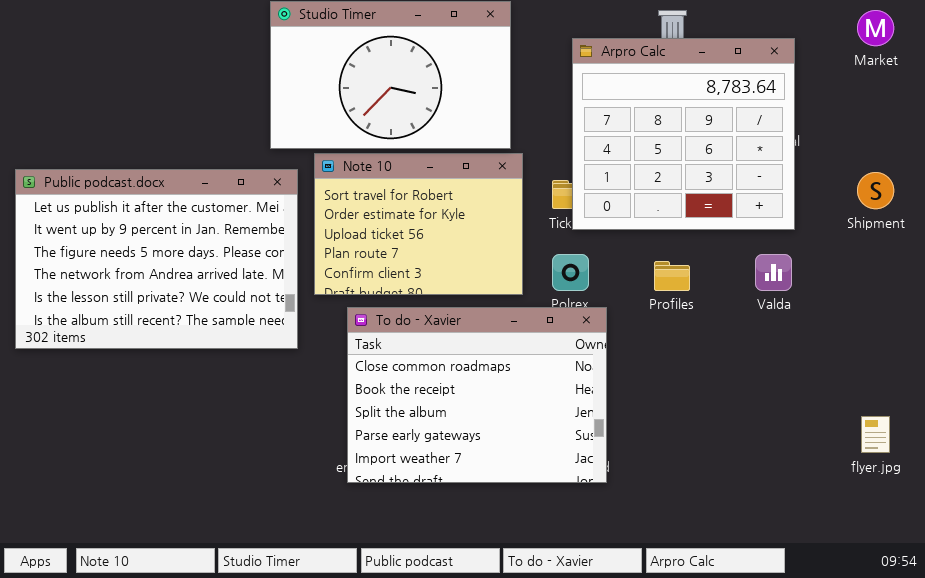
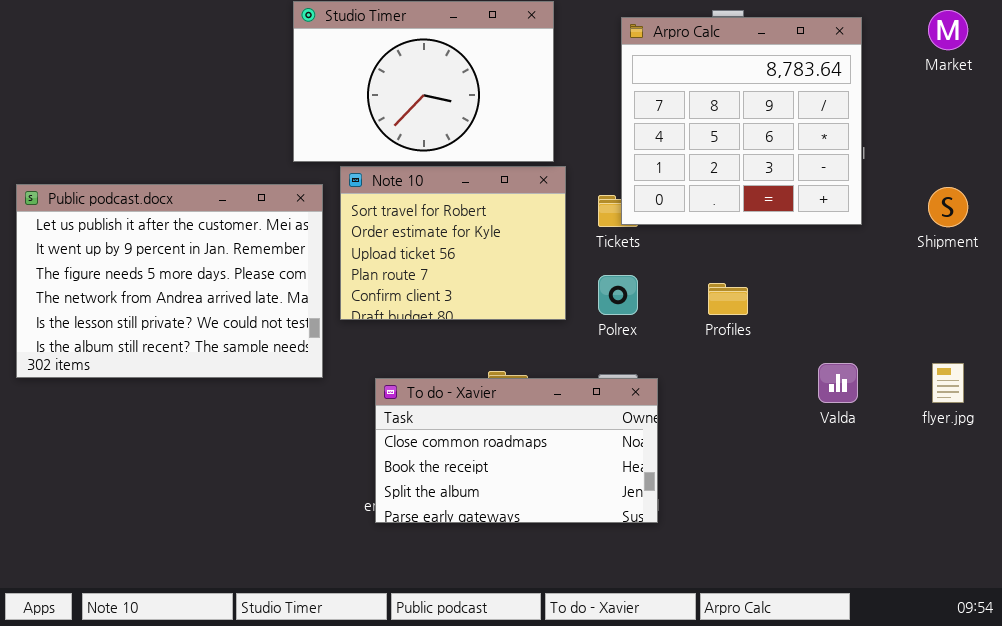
Arpro Calc: [572,38,795,230] -> [621,17,862,225], moved
Valda: [755,254,792,291] -> [818,363,858,403], moved
To do - Xavier: [347,307,607,483] -> [375,378,658,523], resized
flyer.jpg: [861,416,890,453] -> [932,363,964,403], moved

